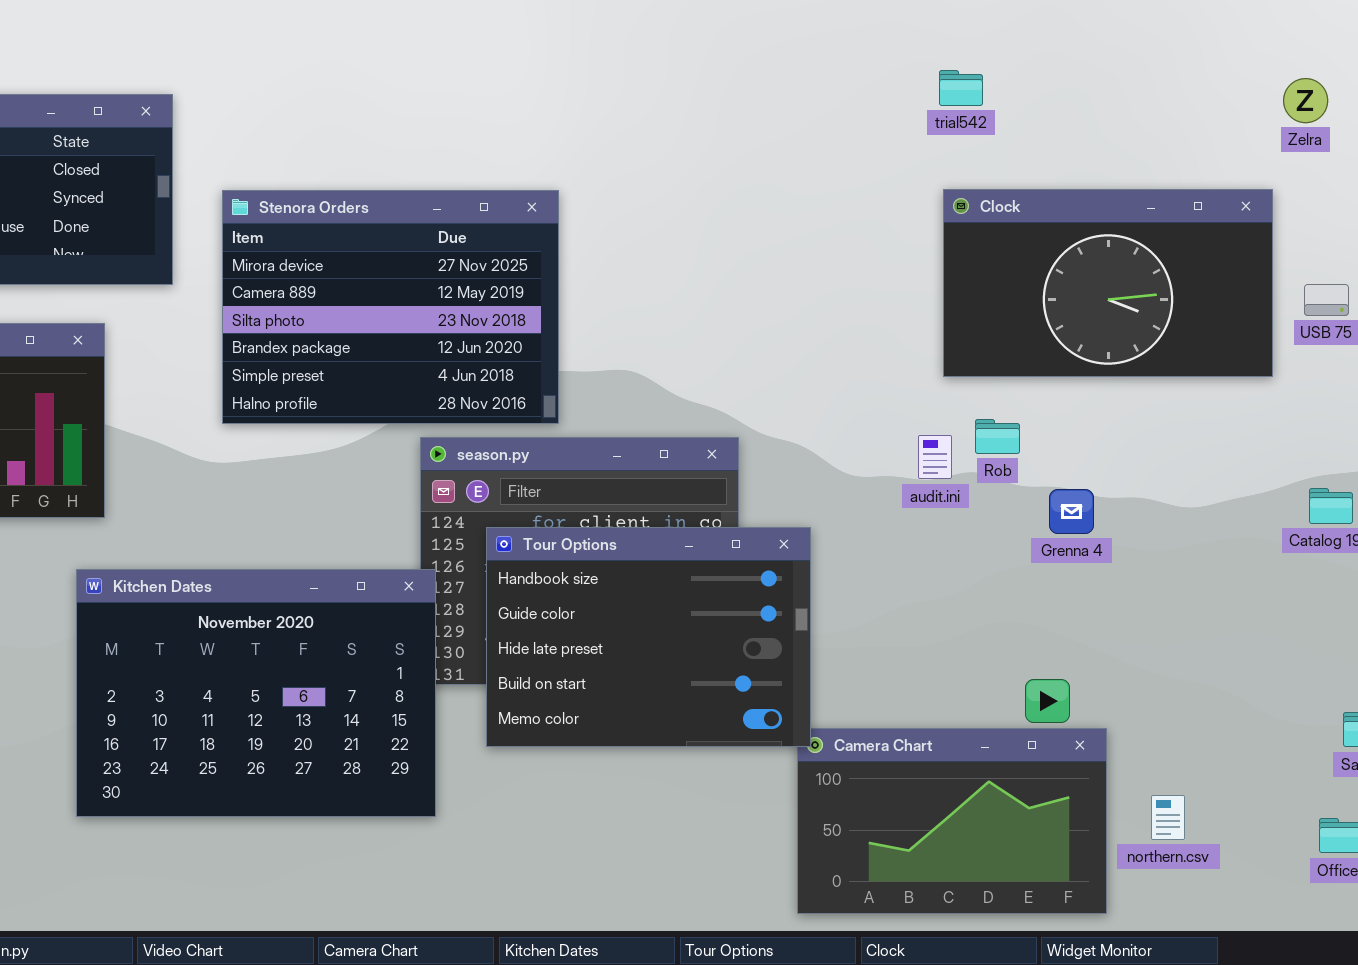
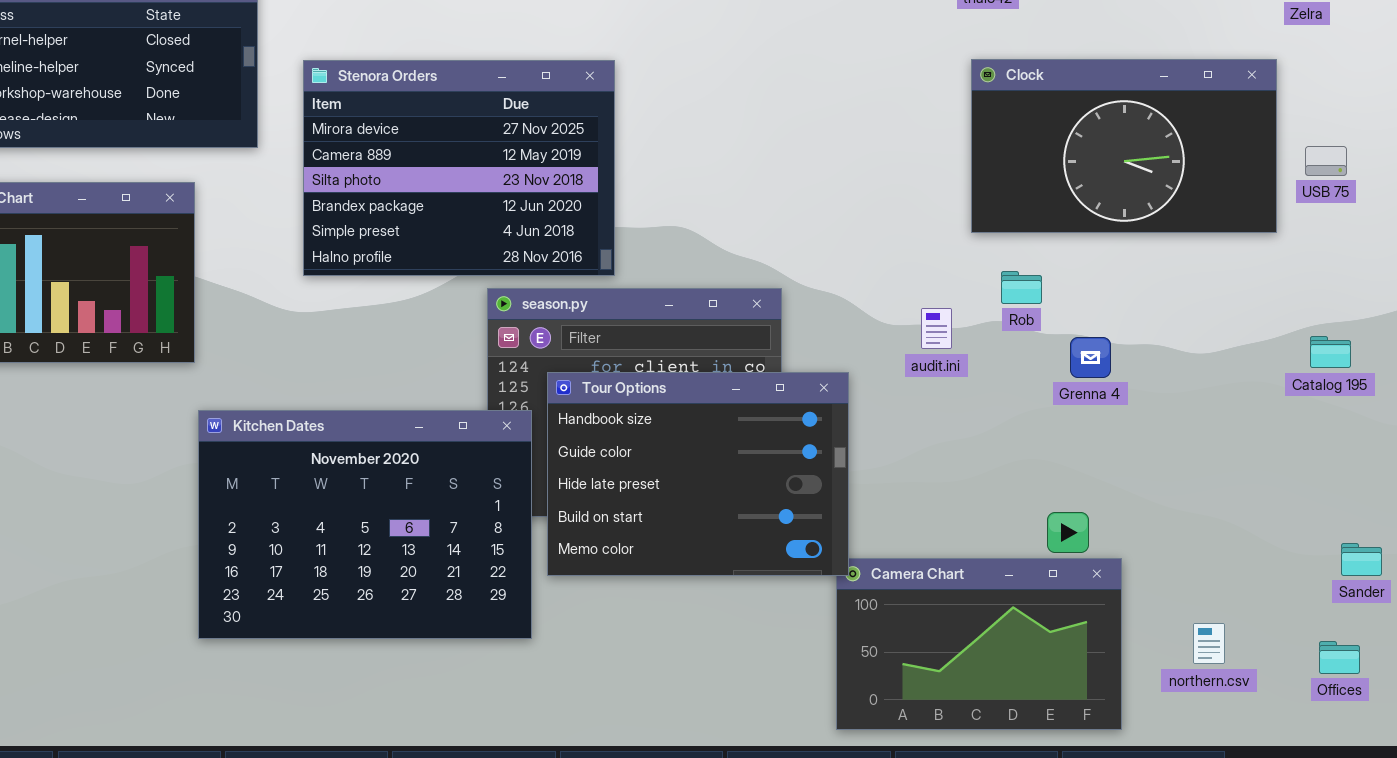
audit.ini: [918,435,952,479] -> [921,308,952,349], moved
Kitchen Dates: [76,569,436,817] -> [198,410,532,639], moved
northern.csv: [1151,795,1185,840] -> [1193,623,1225,664], moved

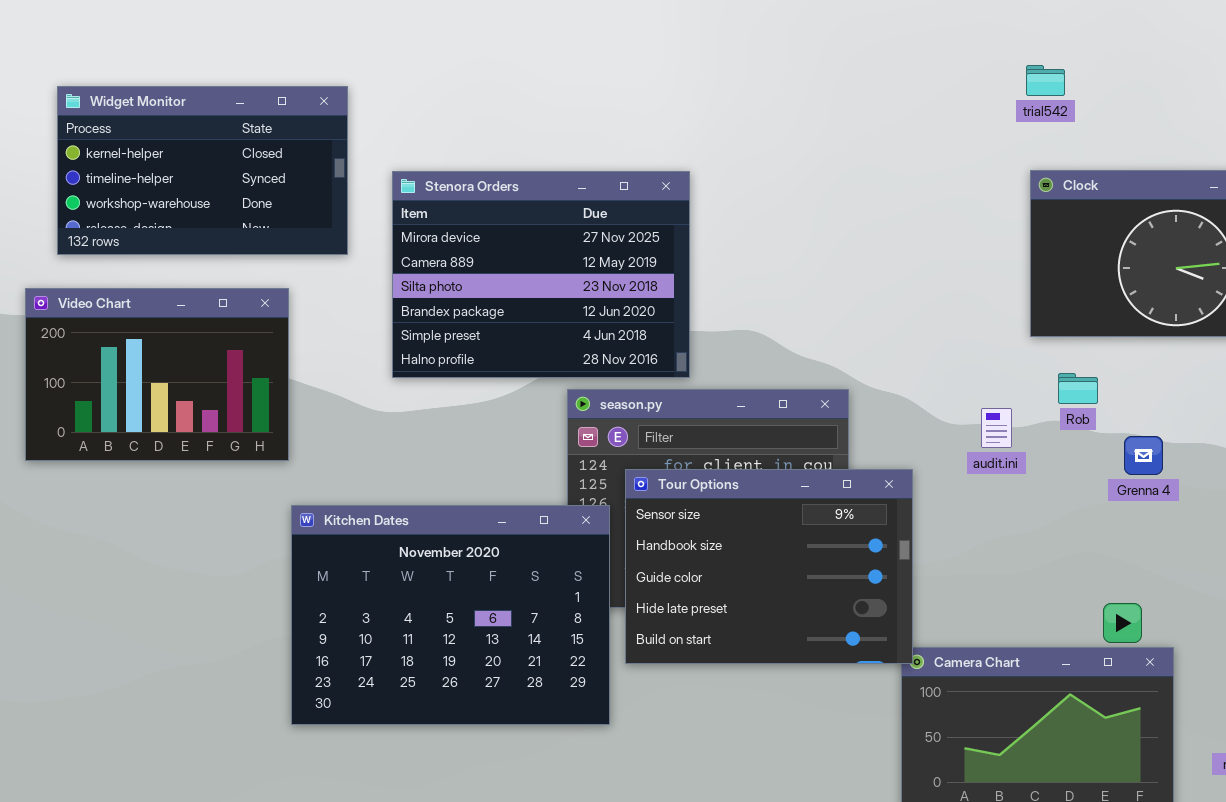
Tour Options: [547,372,849,576] -> [625,469,913,664], scrolled up 1 row

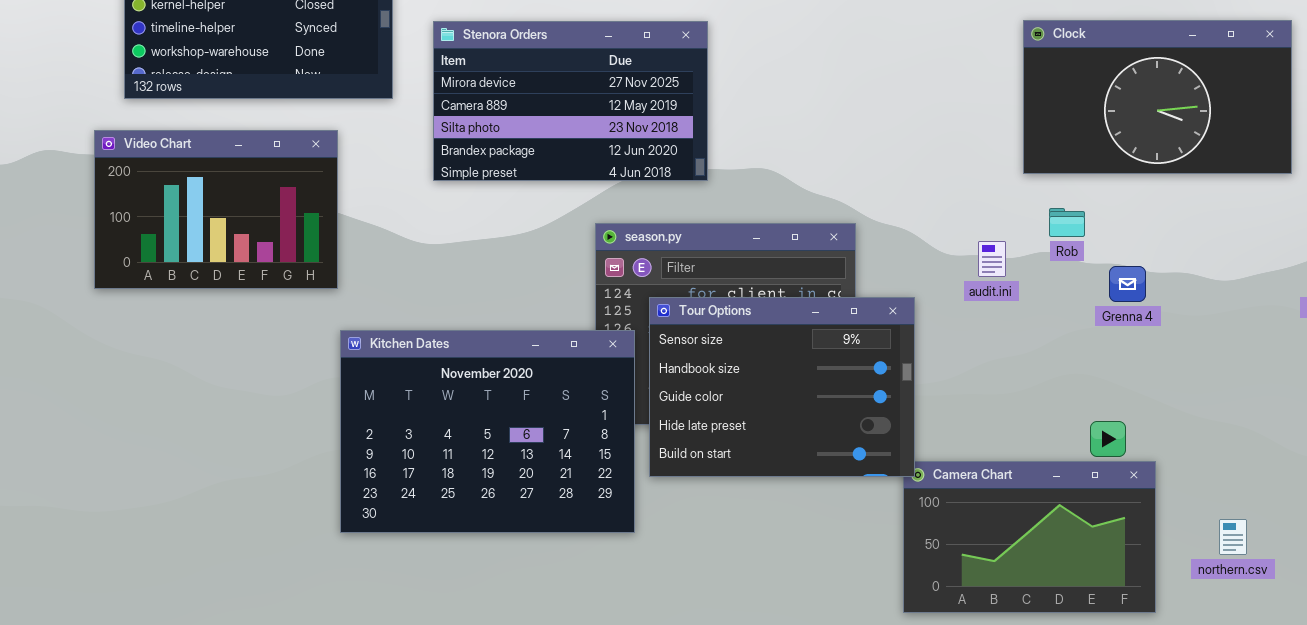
Stenora Orders: [392,171,690,378] -> [433,21,708,181], resized

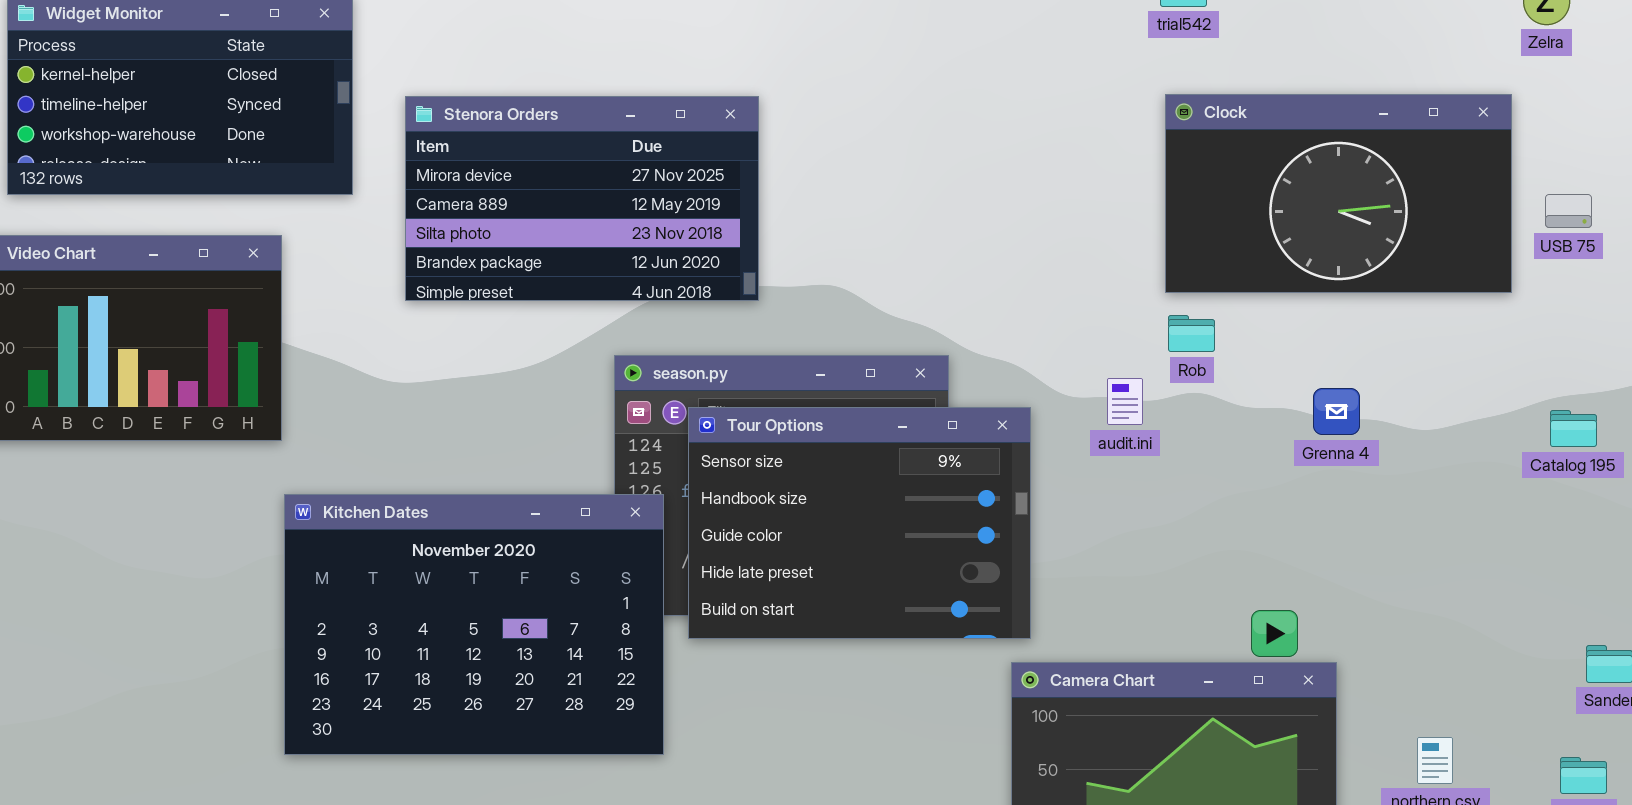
Rob: [1049,208,1085,237] -> [1168,315,1215,352], moved
Grenna 4: [1109,266,1146,302] -> [1313,388,1360,435], moved
Tour Options: [649,297,915,477] -> [688,407,1031,639], moved

